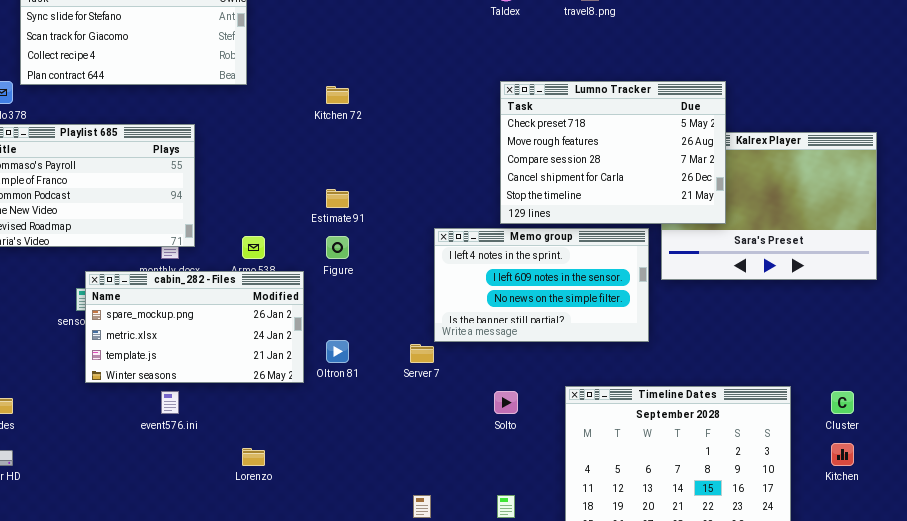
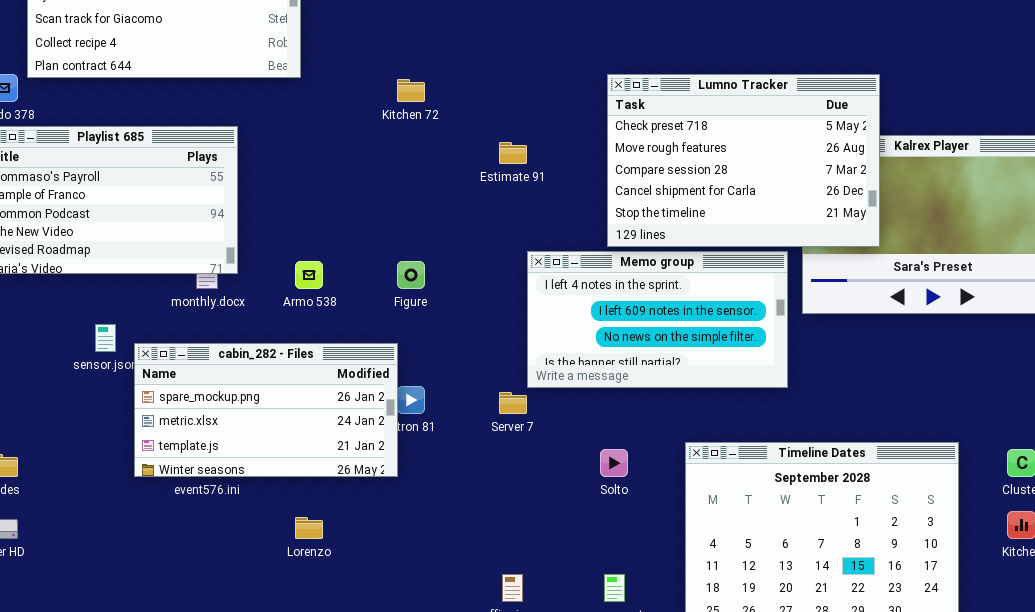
Estimate 91: [326,189,349,208] -> [499,142,527,164], moved
cabin_282 - Files: [85,271,304,383] -> [134,343,398,477], moved

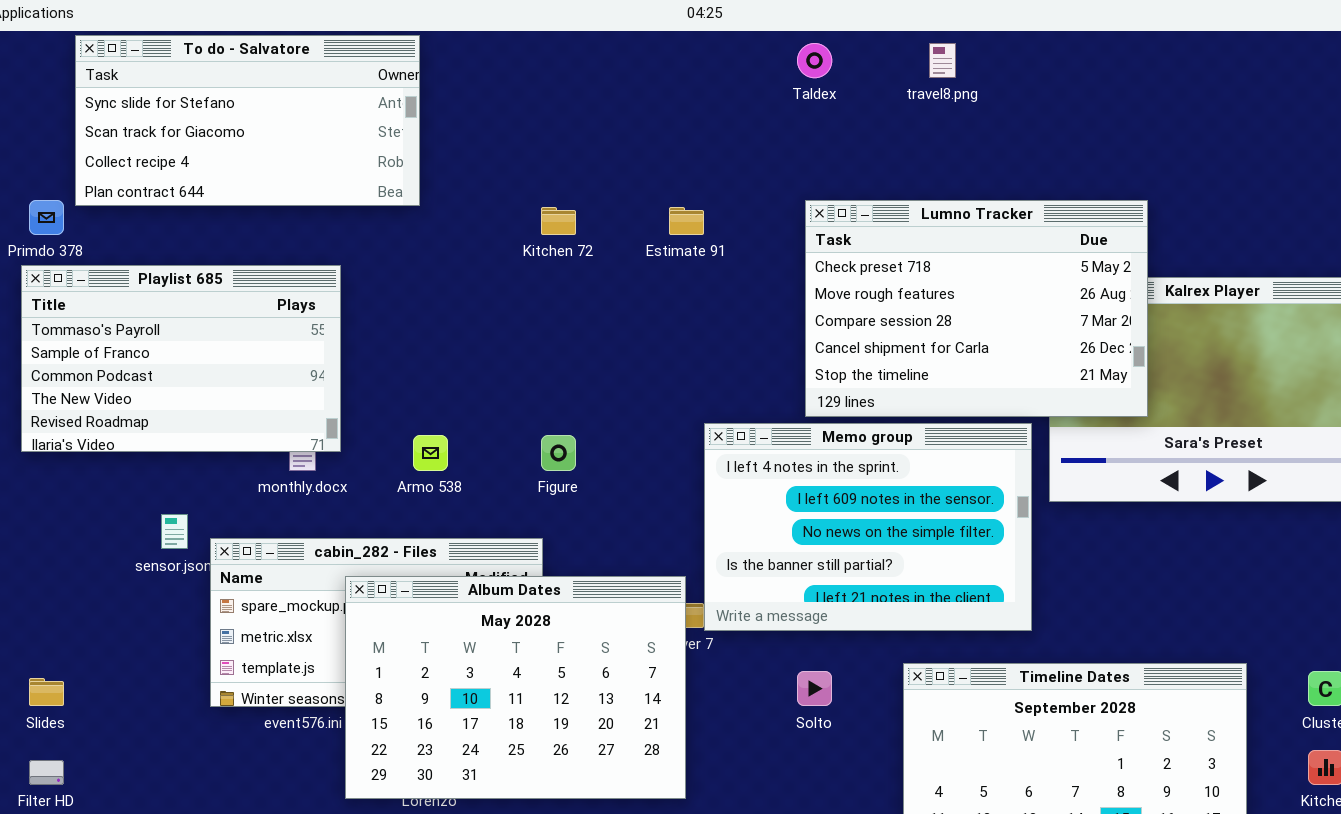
Estimate 91: [499,142,527,164] -> [669,207,704,235], moved
Memo group: [527,251,788,388] -> [704,423,1032,631], resized
Album Dates: none -> [345,576,686,799], opened

